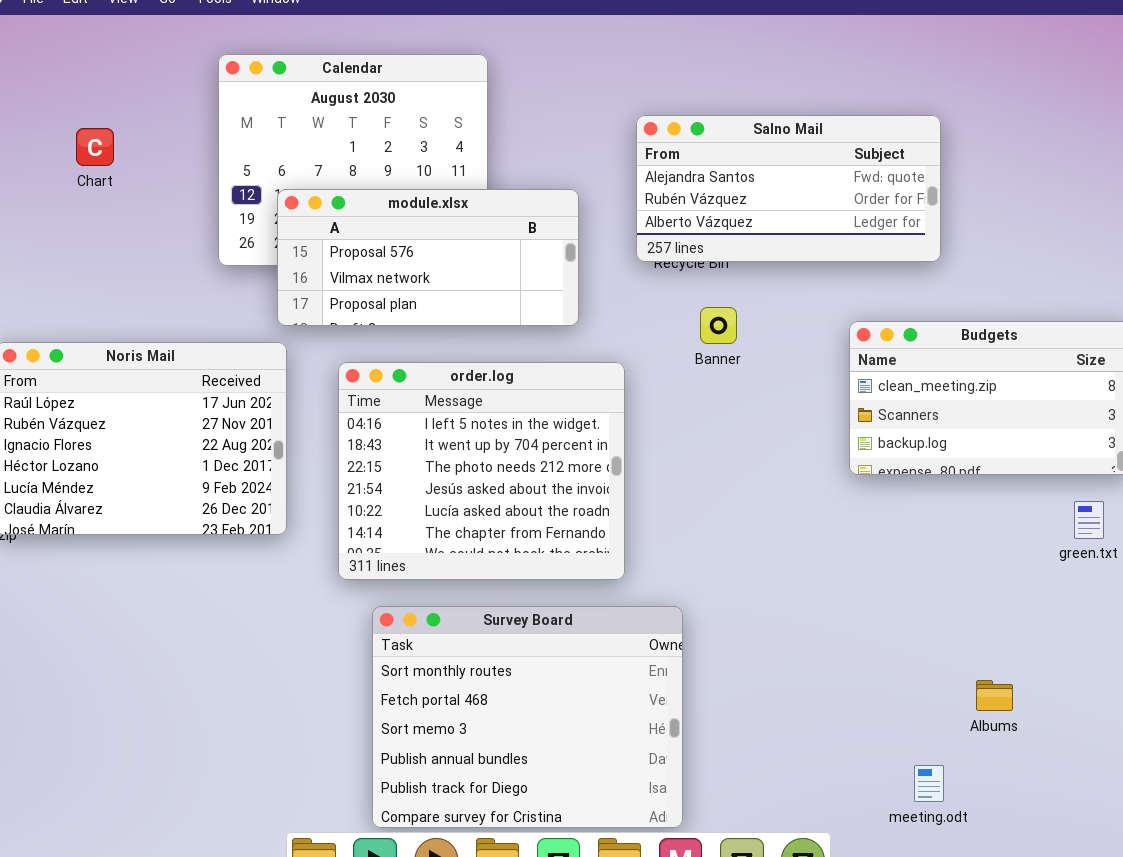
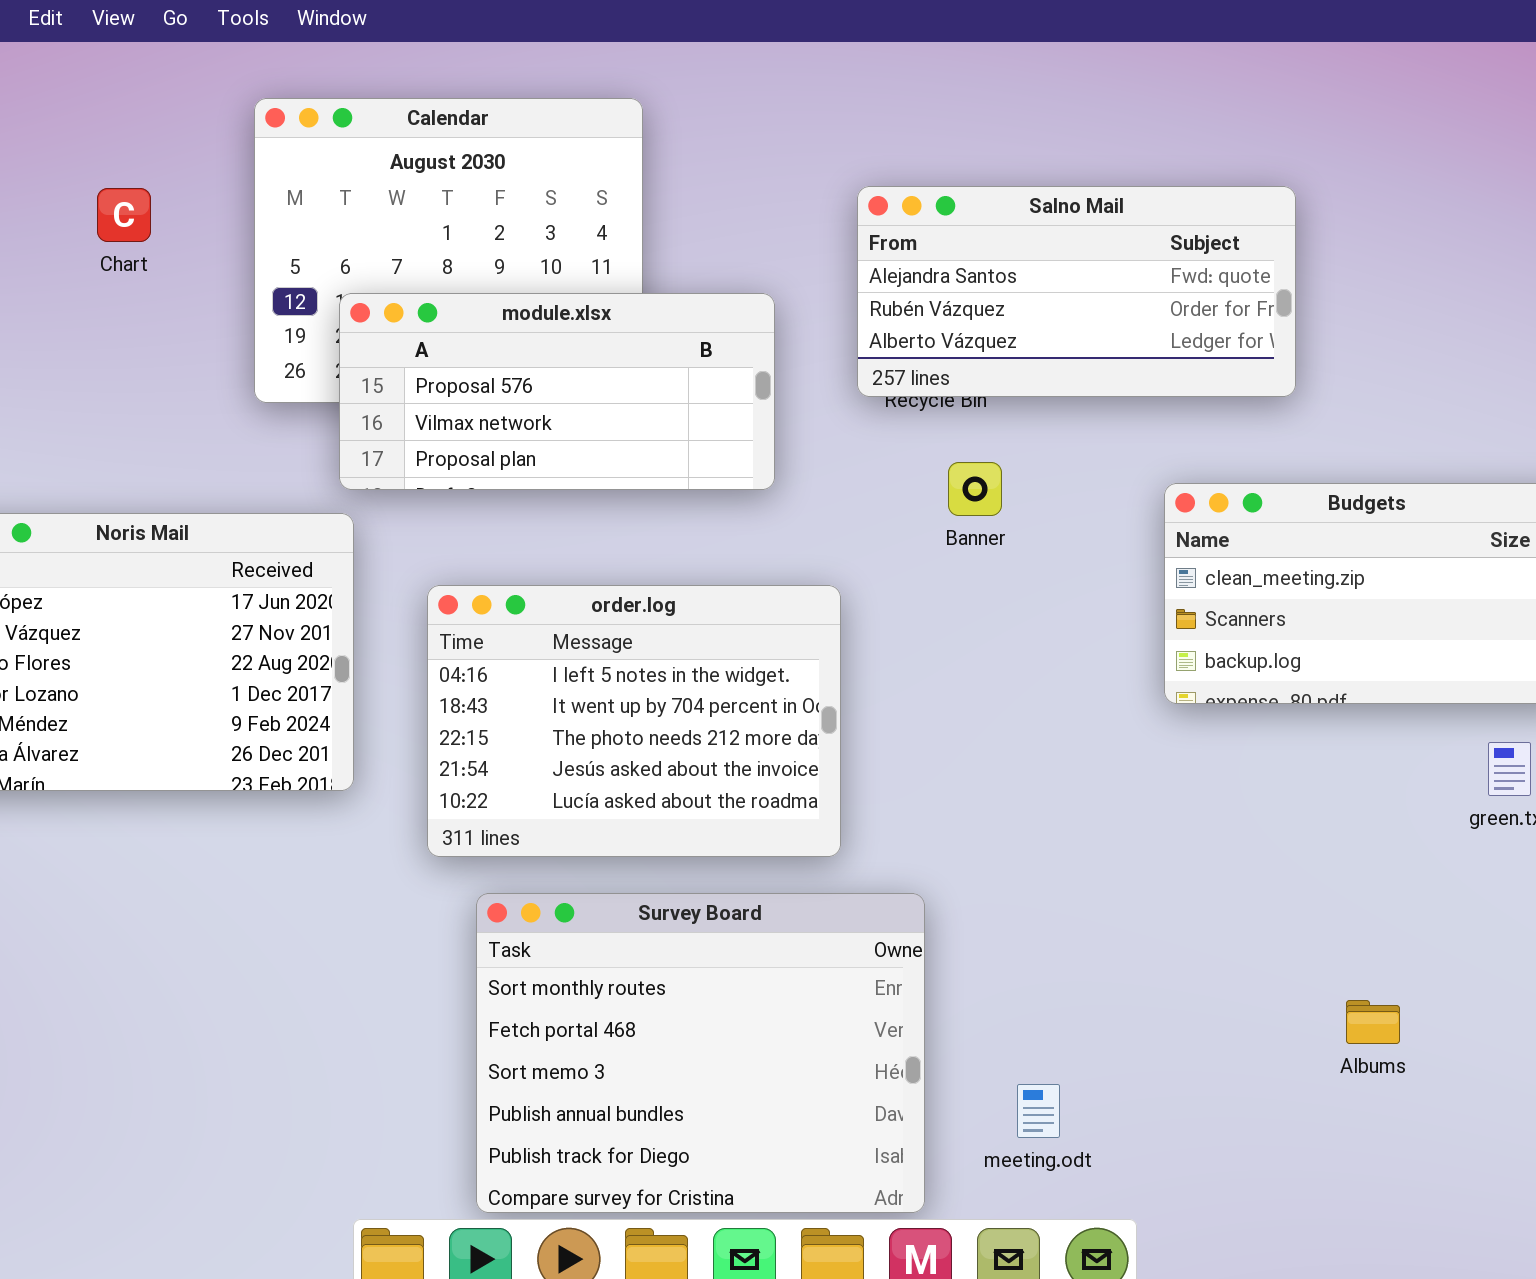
Chart: [76,128,114,166] -> [97,188,151,242], moved
order.log: [338,362,625,580] -> [427,585,841,857], resized
meeting.odt: [914,765,944,802] -> [1017,1084,1060,1138], moved

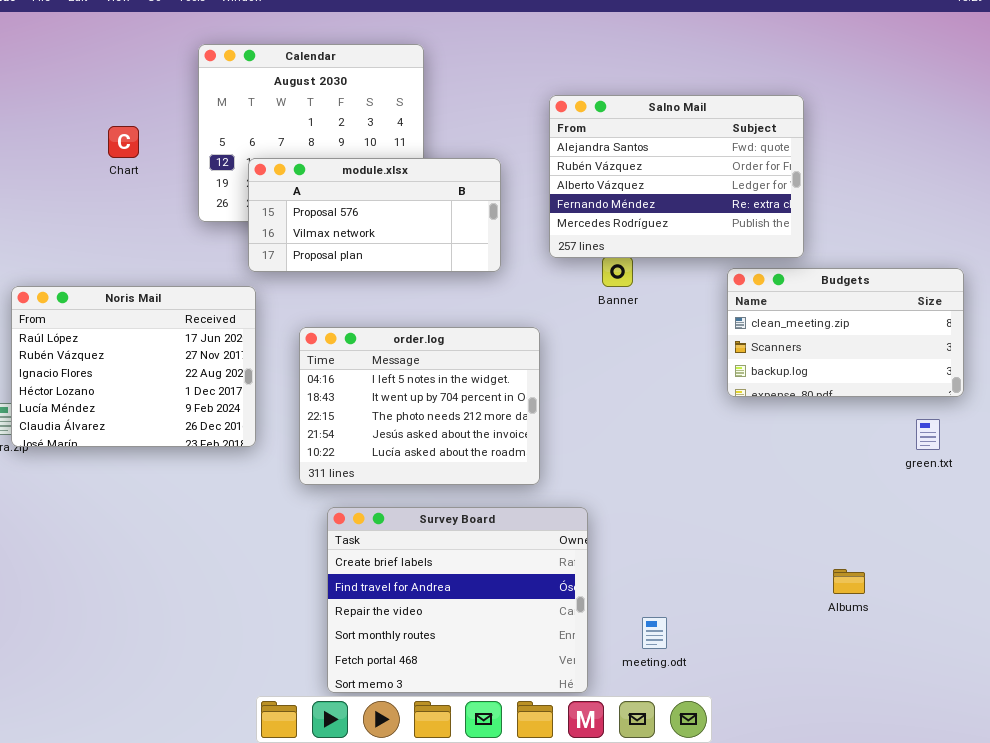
Salno Mail: [857,186,1296,397] -> [549,95,804,258], resized
Chart: [97,188,151,242] -> [108,126,139,158], moved
Survey Board: [476,893,925,1213] -> [327,507,588,693], scrolled up 3 rows

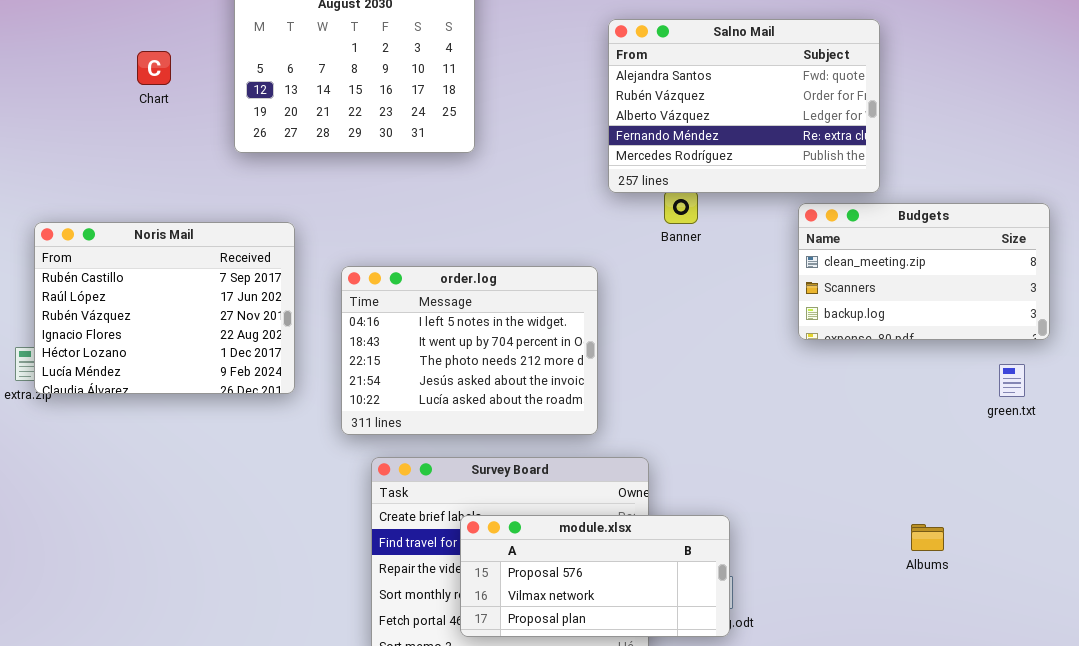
module.xlsx: [248,158,501,272] -> [460,515,730,637], moved
Noris Mail: [11,286,256,447] -> [34,222,295,394], scrolled up 1 row

